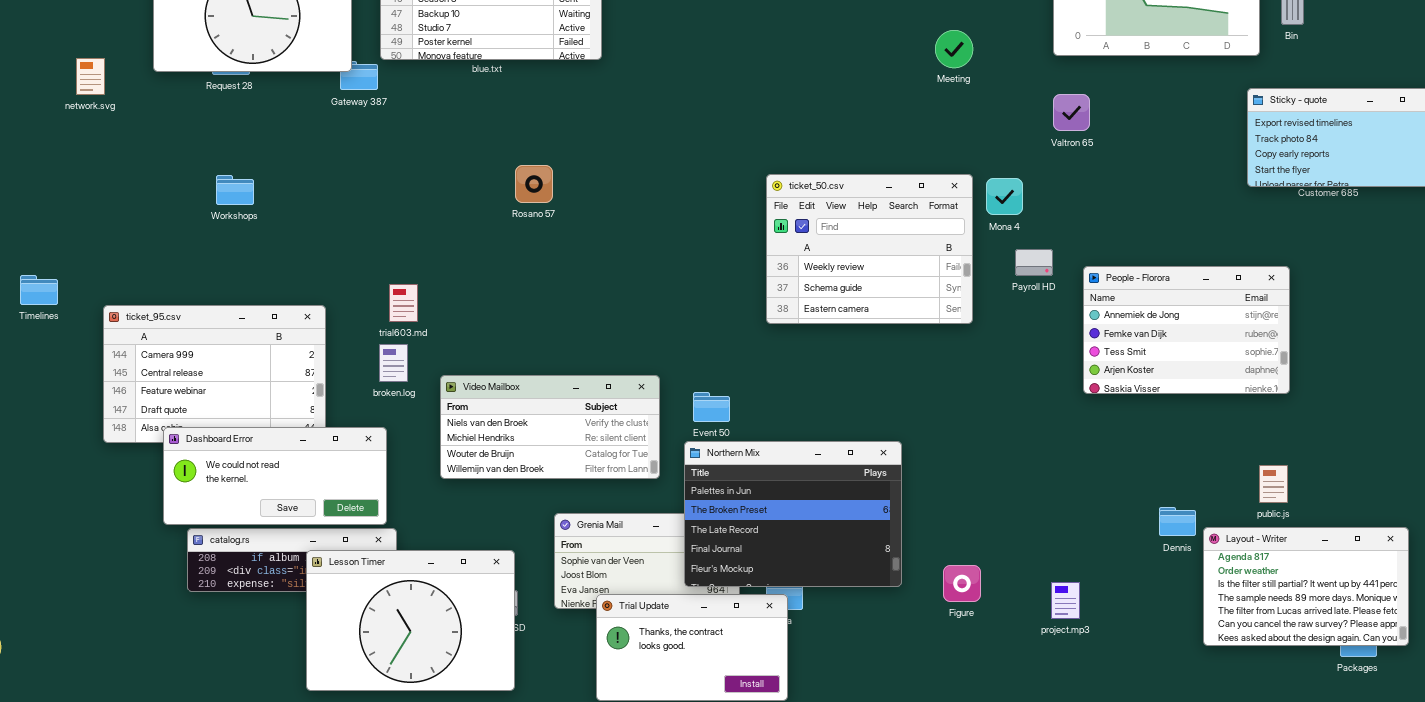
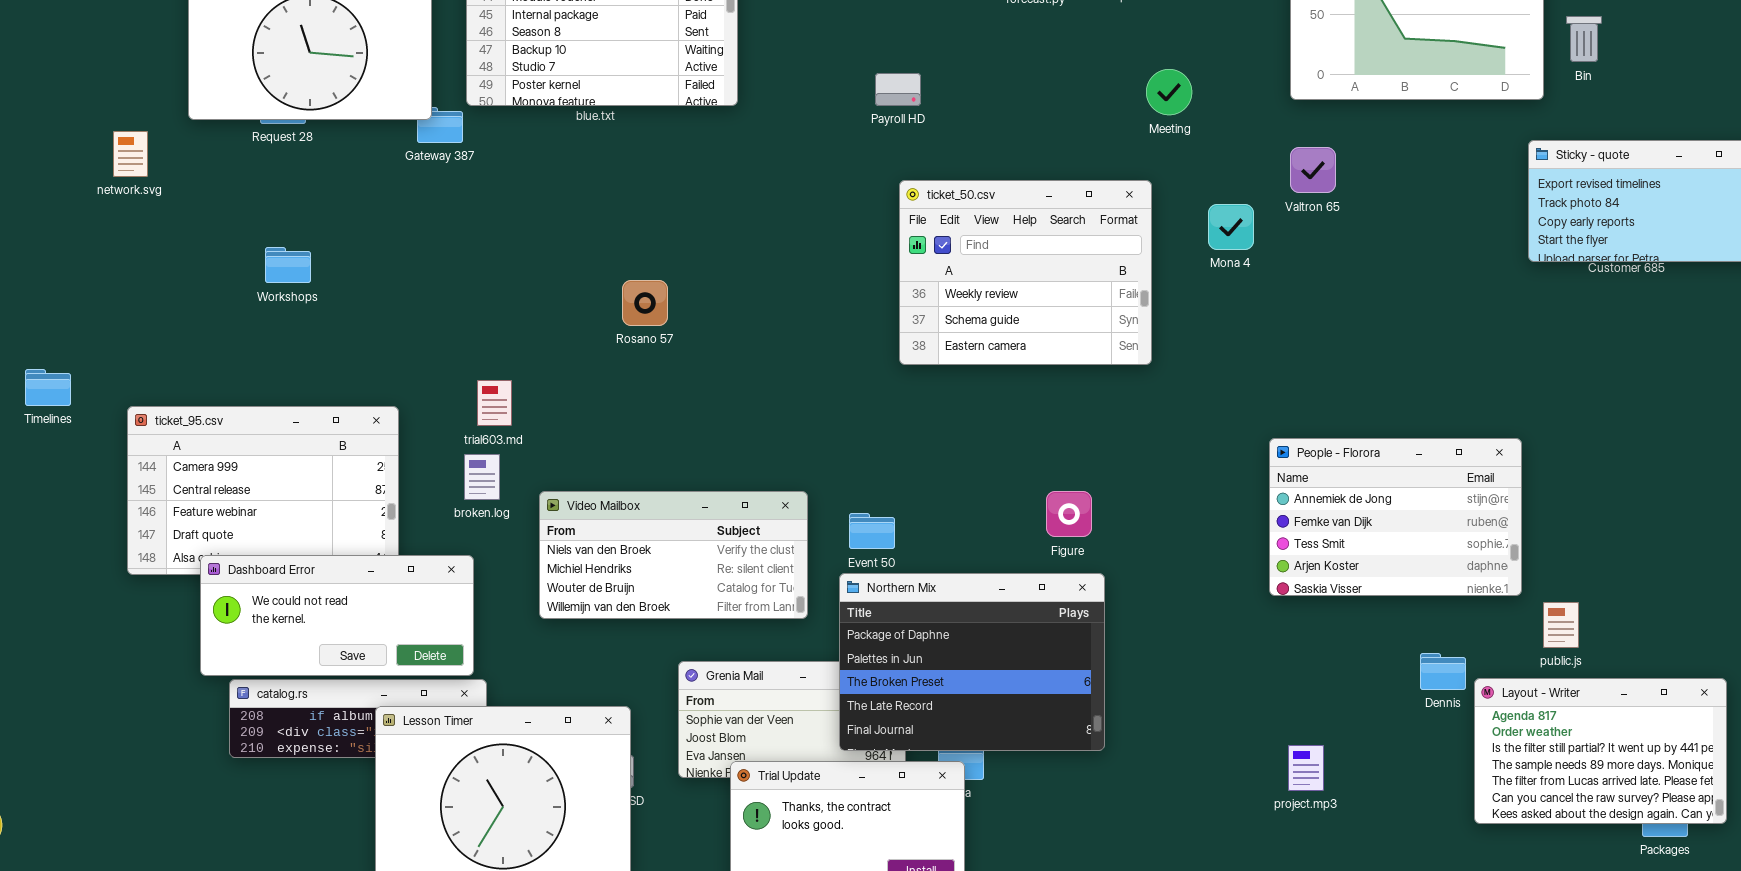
network.svg: [76,58,105,95] -> [113,131,148,177], moved
Rosano 57: [515,165,553,203] -> [622,280,668,326], moved
ticket_50.csv: [766,174,973,324] -> [899,180,1152,365], moved
Mona 4: [986,178,1023,215] -> [1208,204,1254,250], moved
Payroll HD: [1015,249,1053,276] -> [875,73,921,106], moved
People - Florora: [1083,266,1290,394] -> [1269,438,1522,596], moved
Northern Mix: [684,441,902,587] -> [839,573,1105,751], scrolled up 1 row
Figure: [943,565,981,602] -> [1046,491,1092,537], moved

